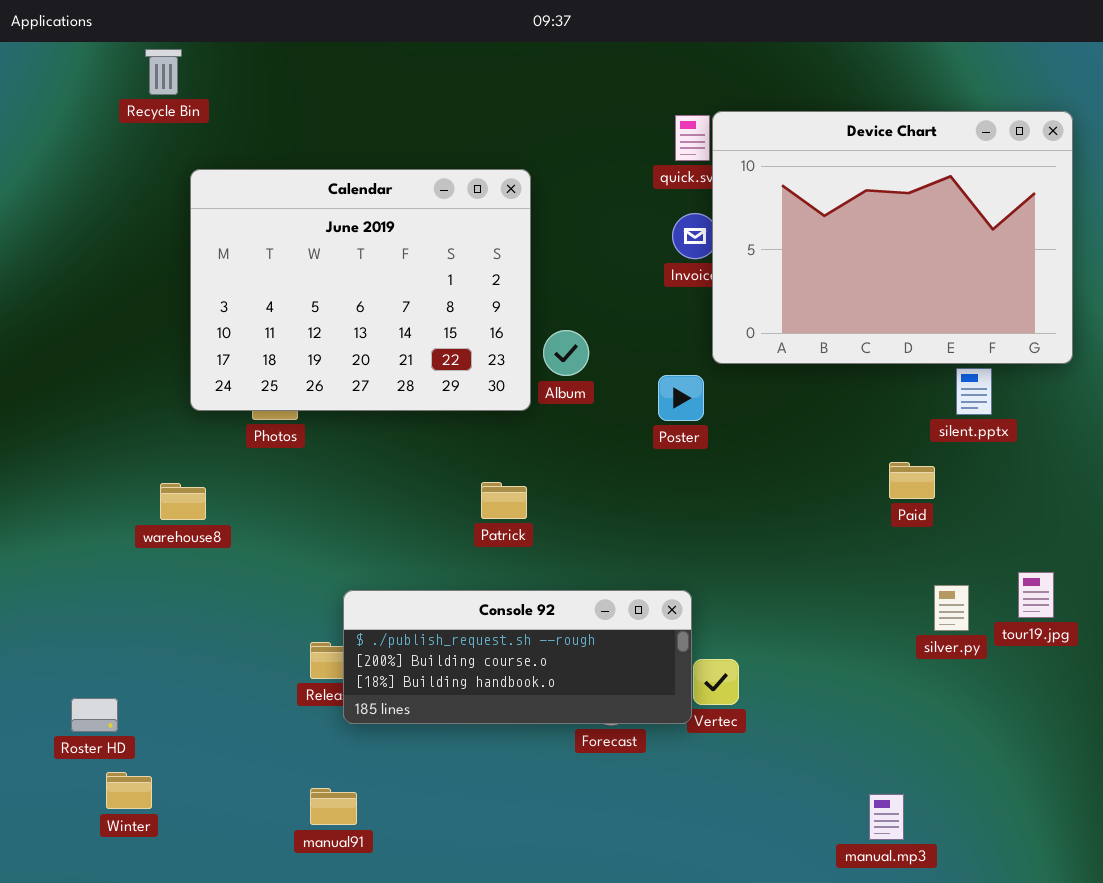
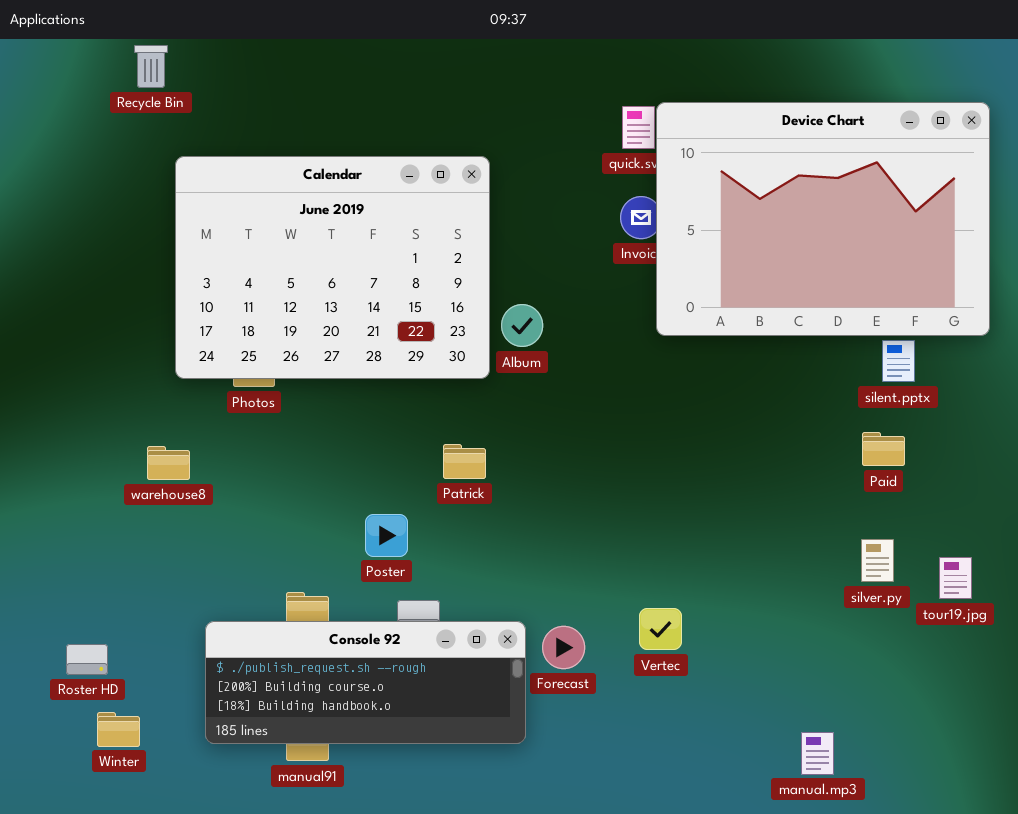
Poster: [658,375,704,421] -> [365,514,408,557], moved
Paid: [889,462,935,499] -> [862,432,905,466], moved
tour19.jpg: [1018,572,1054,618] -> [939,557,972,599], moved
Console 92: [343,590,692,724] -> [205,621,526,744], moved

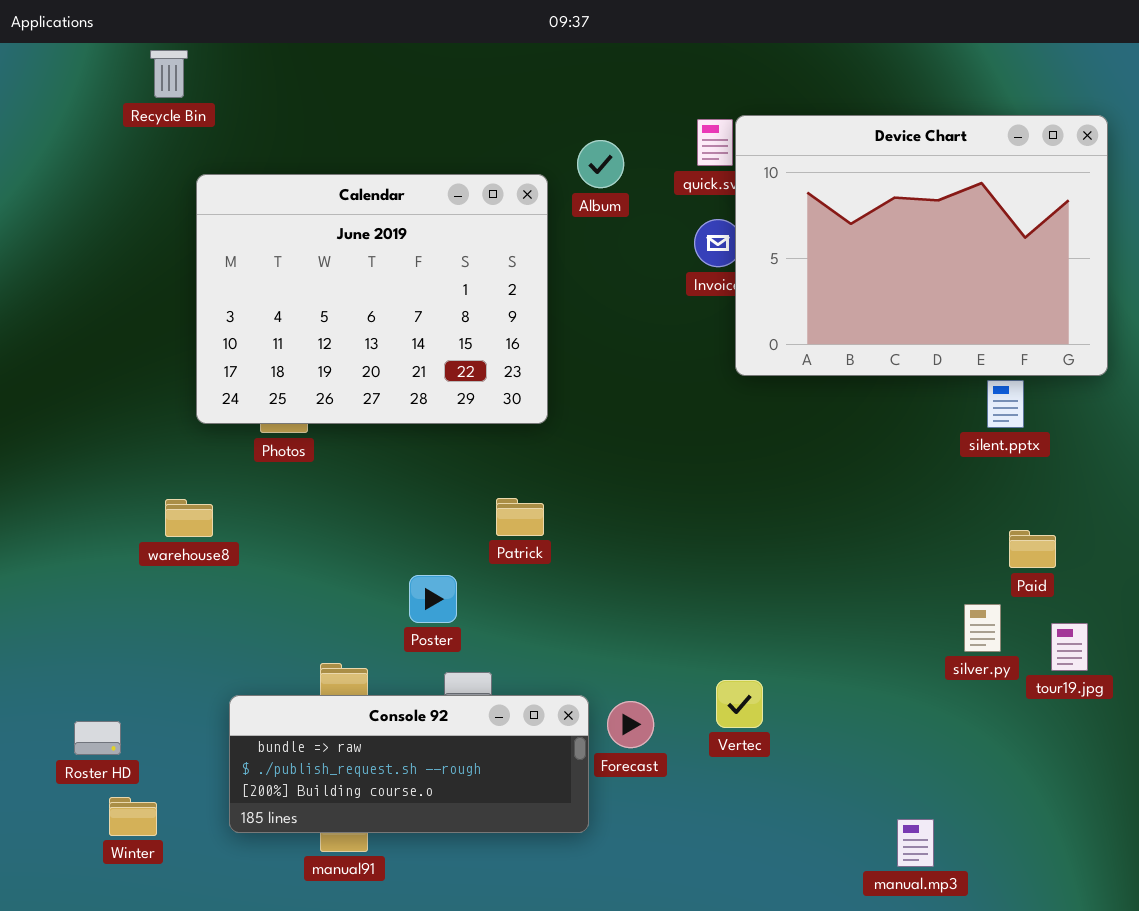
Album: [501,304,543,347] -> [577,140,624,188], moved
Paid: [862,432,905,466] -> [1009,530,1056,568], moved
Console 92: [205,621,526,744] -> [229,695,589,833], scrolled up 1 row

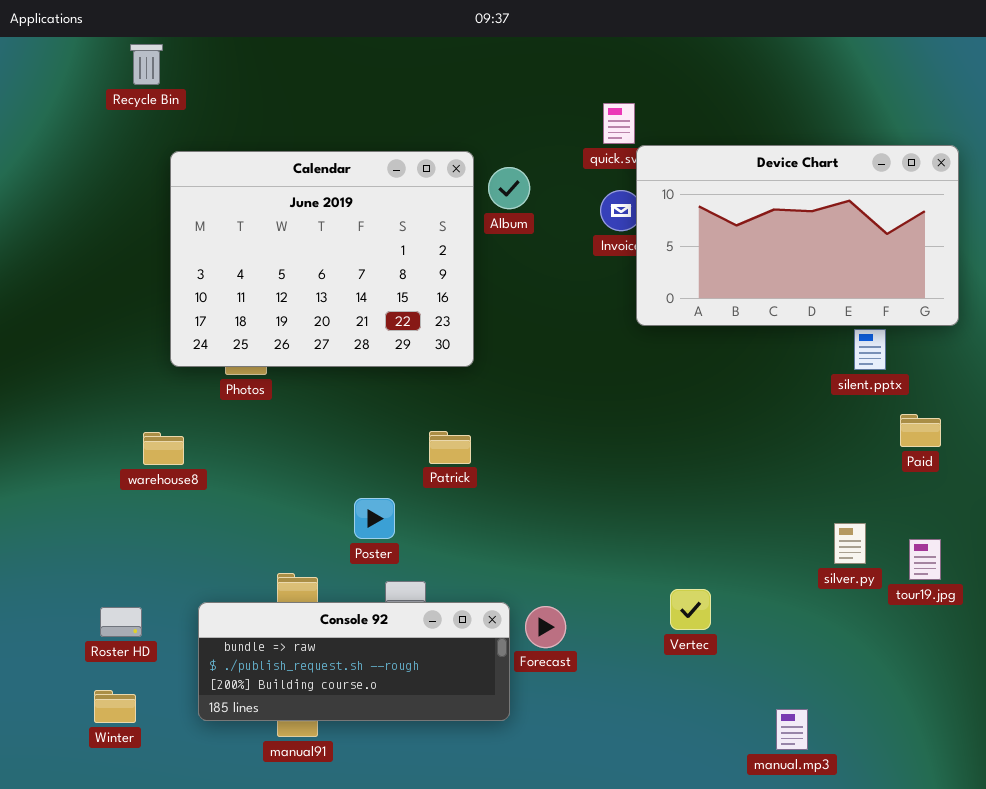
Device Chart: [735,115,1108,376] -> [636,145,959,326], resized
Album: [577,140,624,188] -> [488,167,530,209], moved
Paid: [1009,530,1056,568] -> [900,414,941,447], moved
Vertec: [716,680,763,728] -> [670,589,711,630], moved
Roster HD: [74,721,121,755] -> [100,607,142,637], moved

